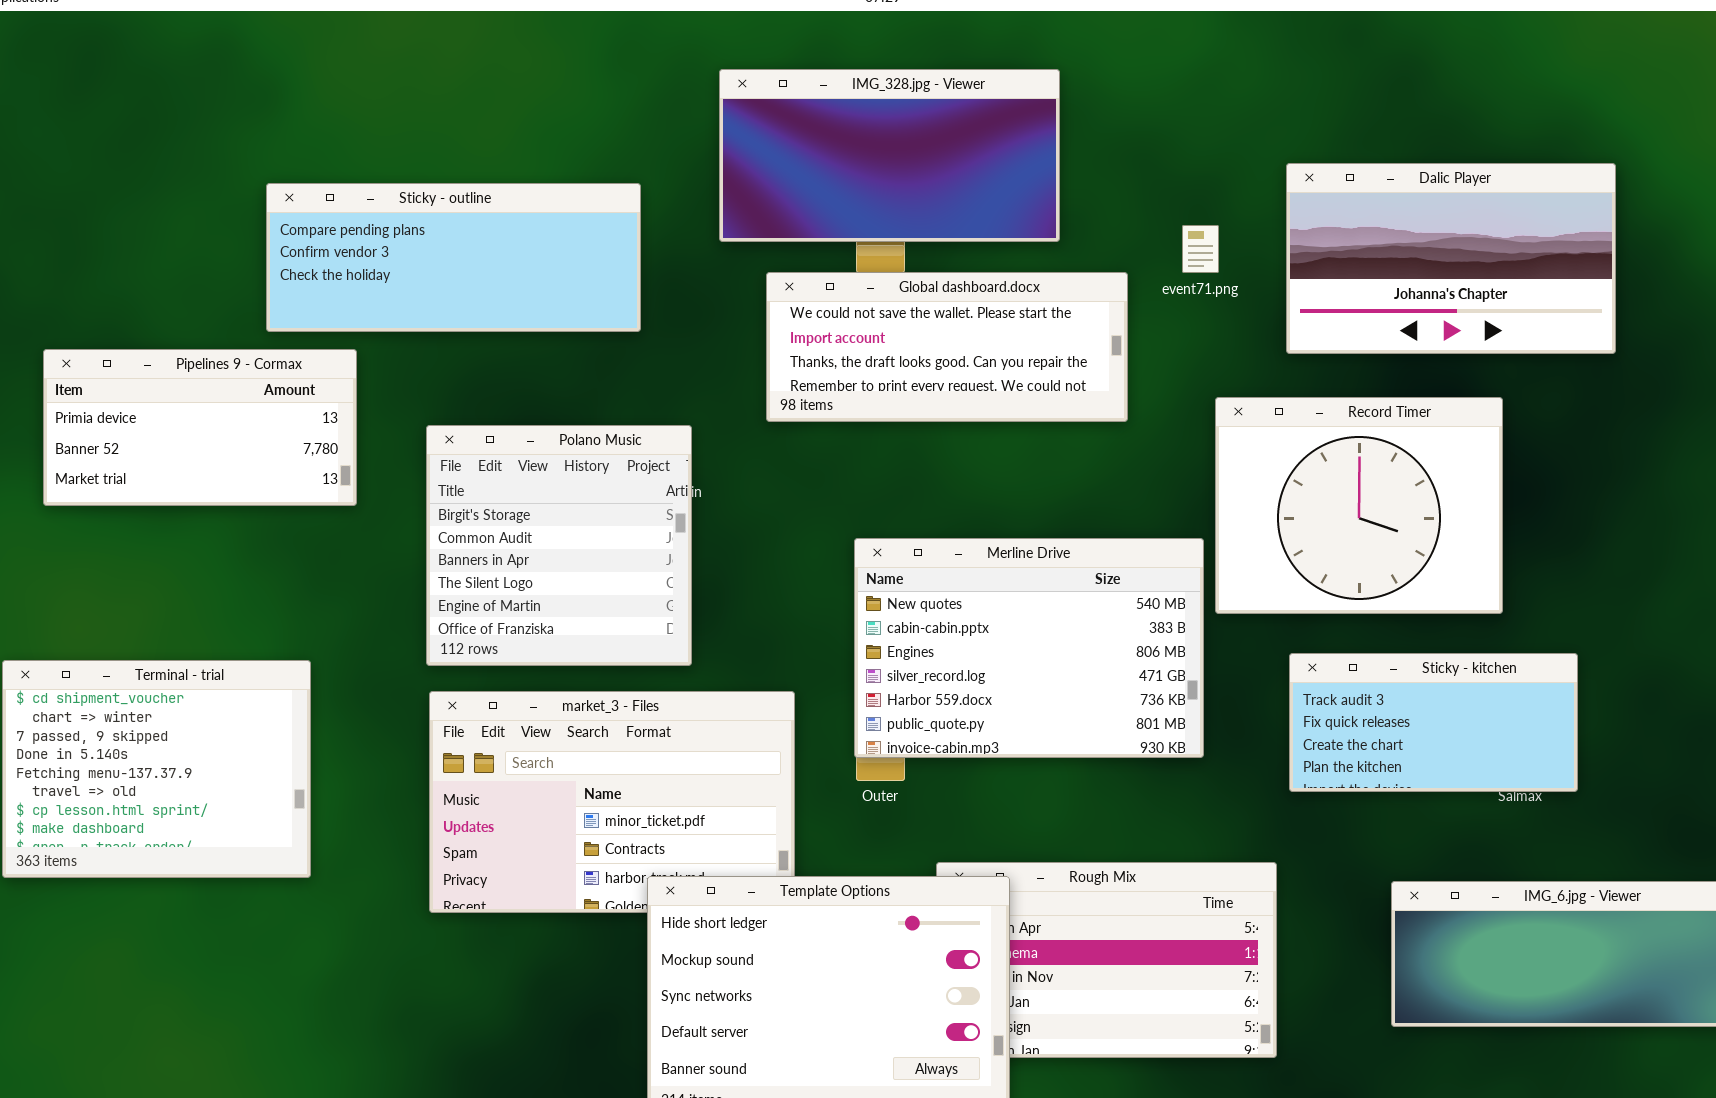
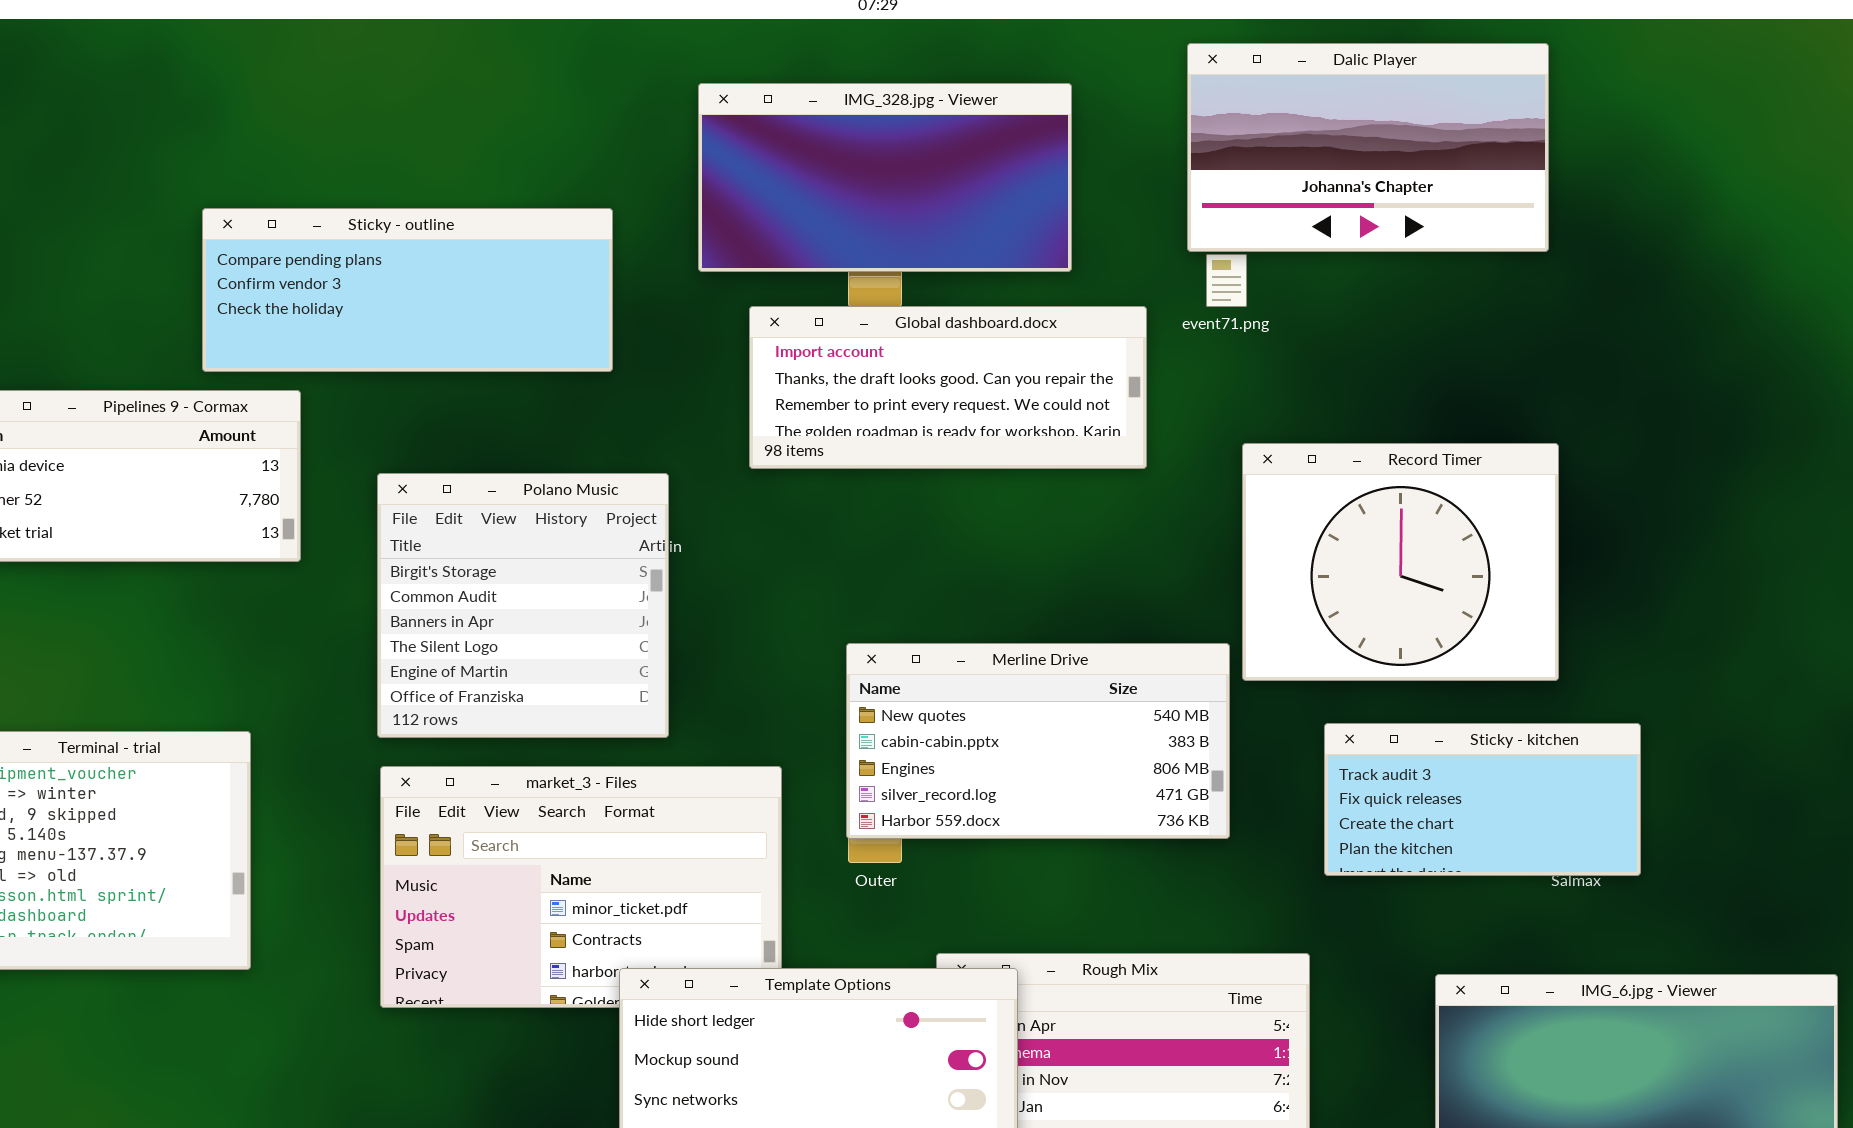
Dalic Player: [1286,163,1616,354] -> [1187,43,1549,252], moved
Global dashboard.docx: [766,272,1128,422] -> [749,306,1147,469], scrolled down 1 row
Merline Drive: [854,538,1204,758] -> [846,643,1230,839], resized

